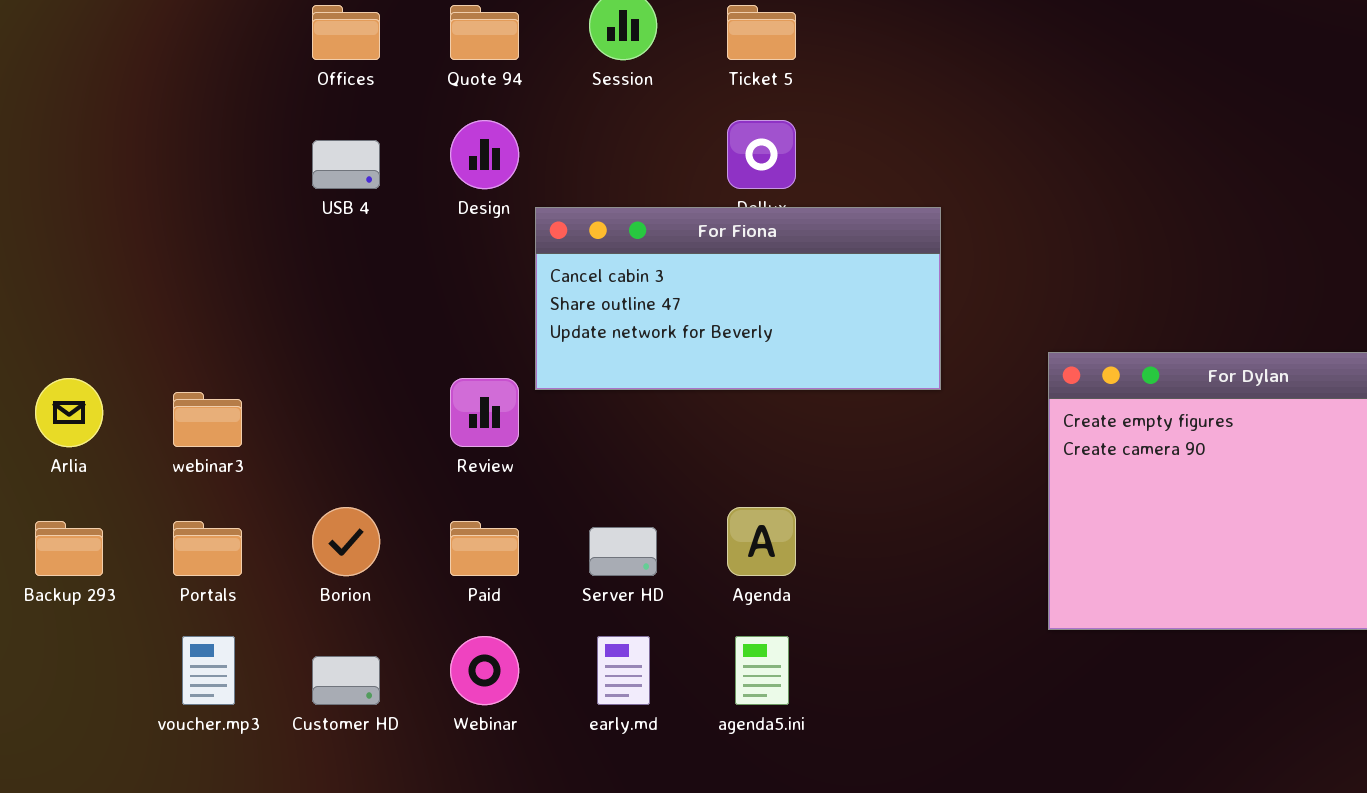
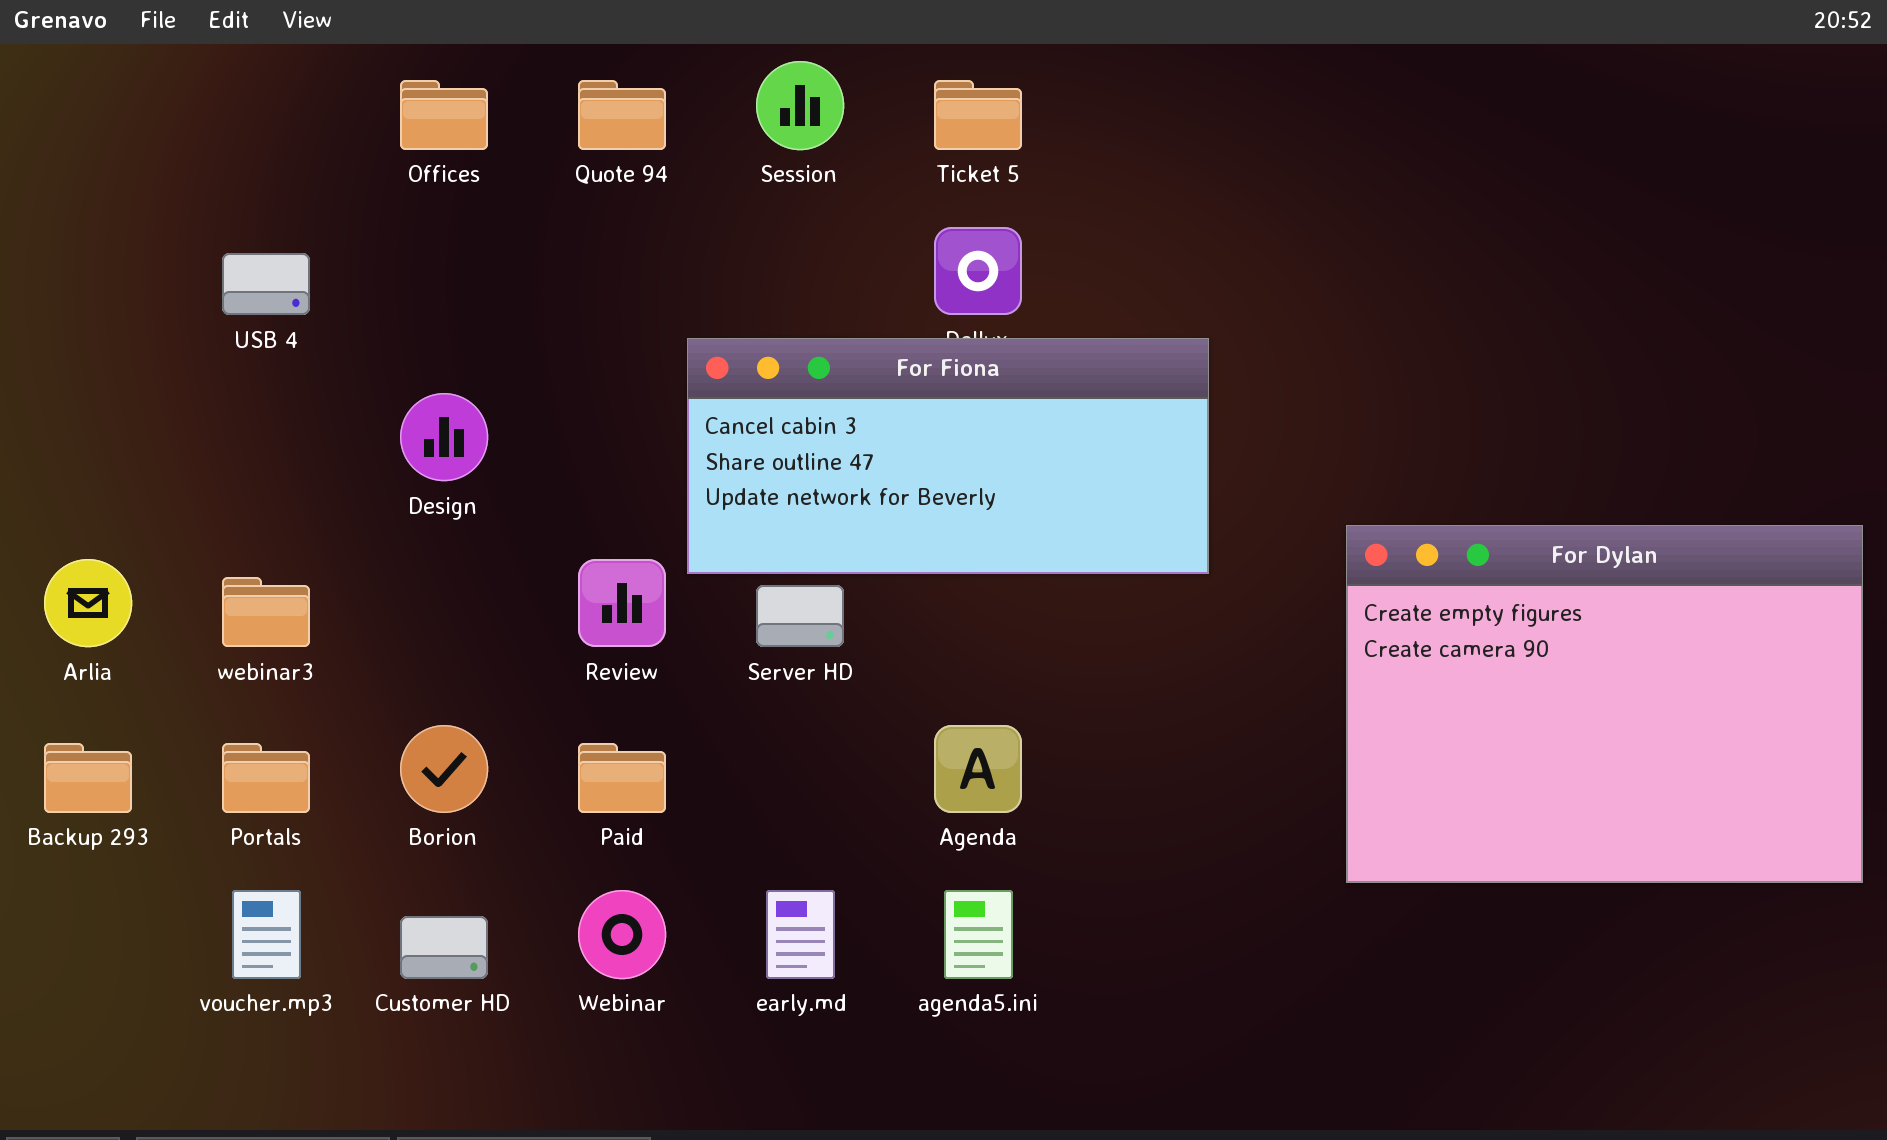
Design: [450,120,519,189] -> [400,393,488,481], moved
USB 4: [312,140,380,189] -> [222,253,310,315], moved
Server HD: [589,527,657,576] -> [756,585,844,647], moved

